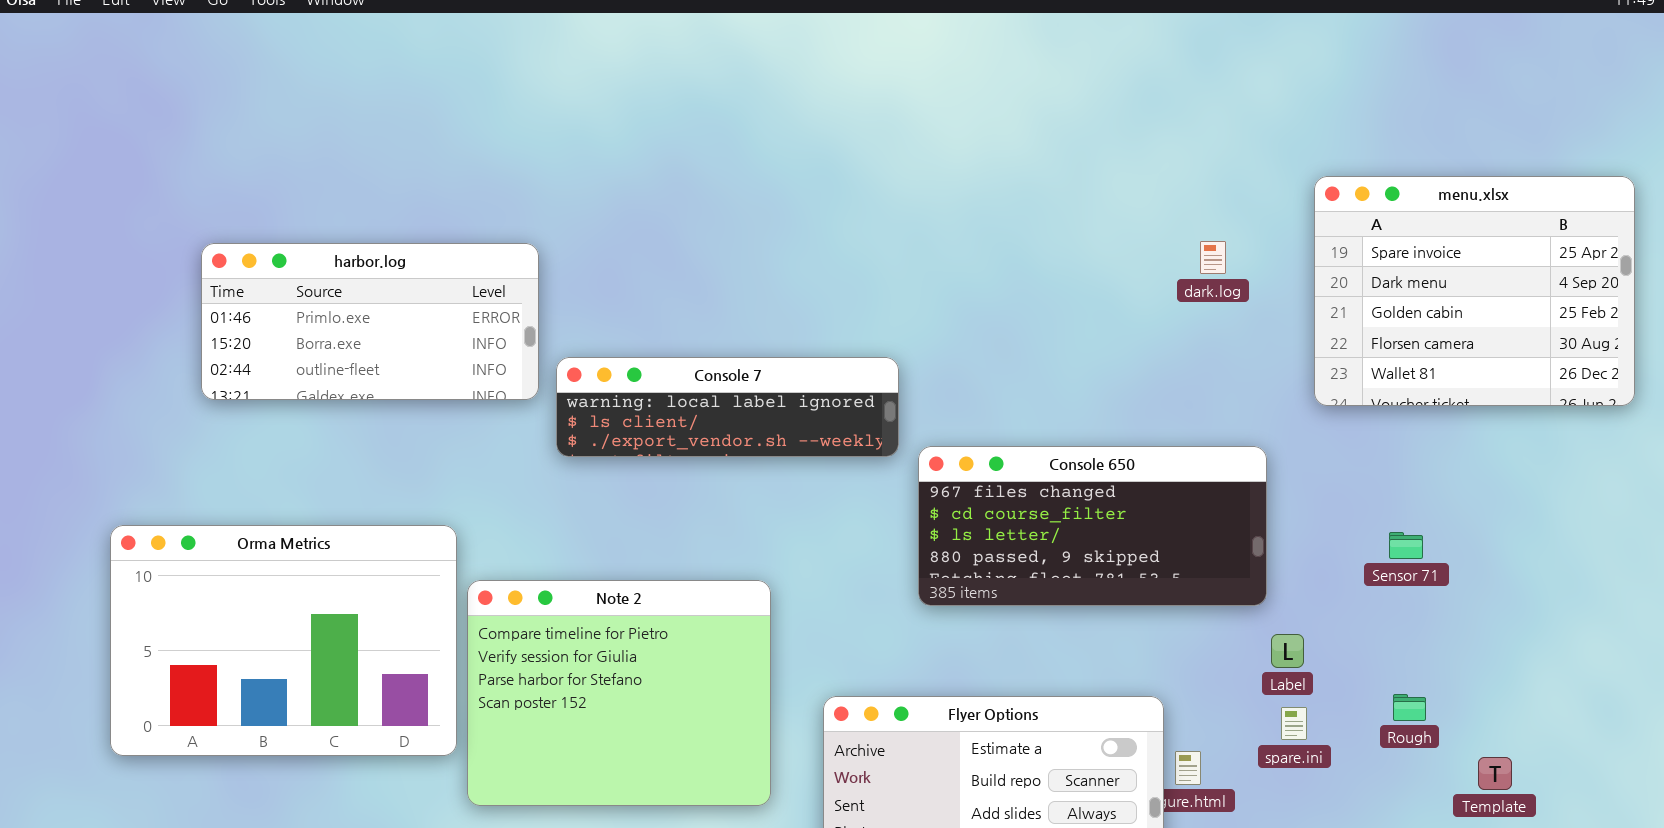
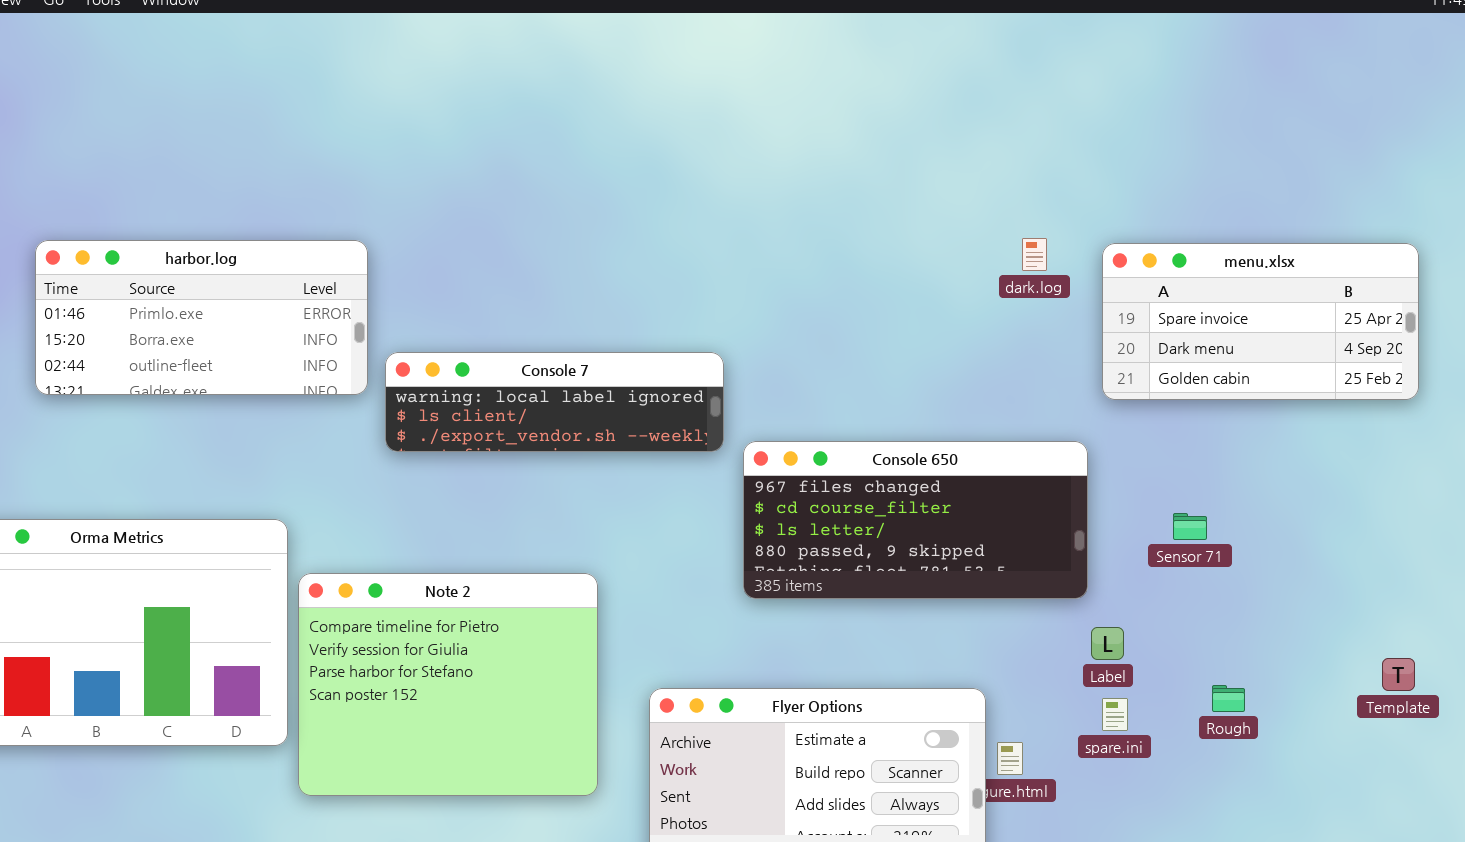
menu.xlsx: [1314,176,1635,406] -> [1102,243,1419,400], moved, resized
Sensor 71: [1389,532,1423,559] -> [1173,513,1207,540], moved
Template: [1478,757,1512,790] -> [1382,658,1415,691], moved

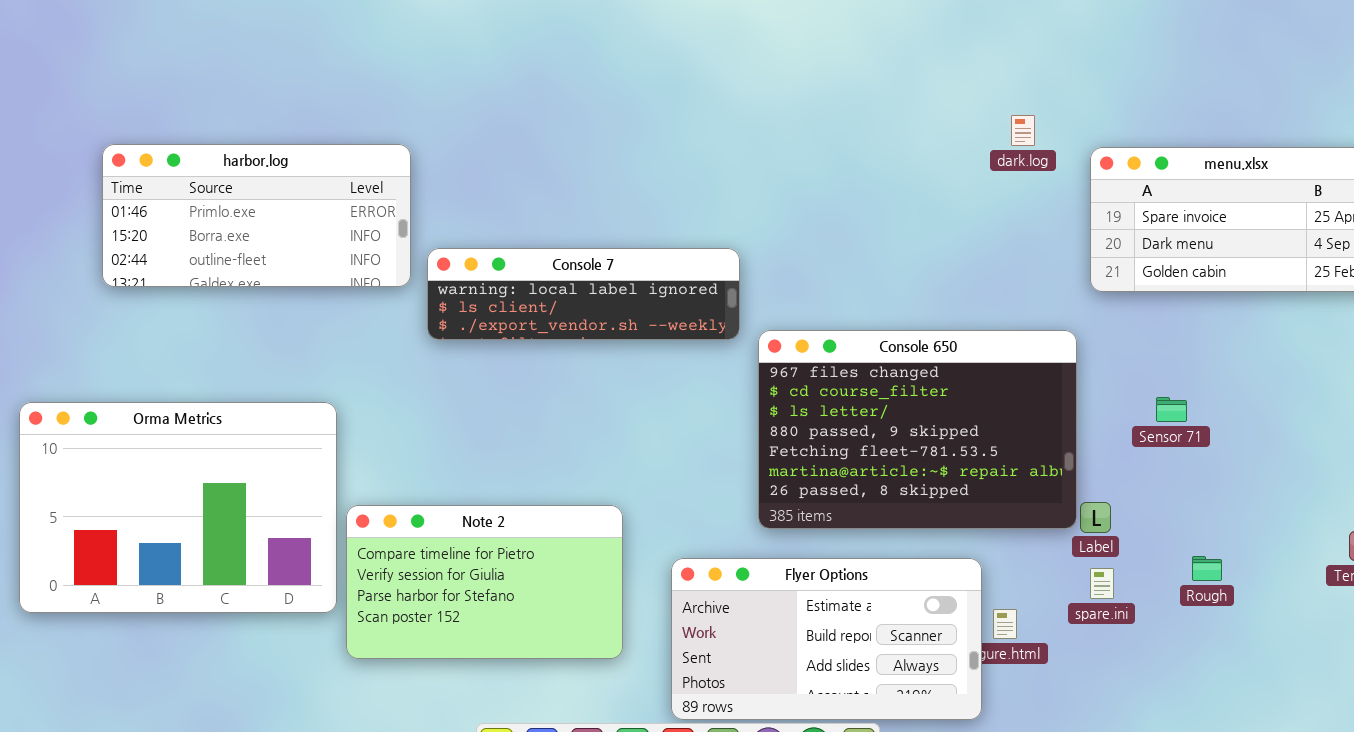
dark.log: [1022,238,1047,271] -> [1011,115,1035,146], moved
Console 650: [743,441,1088,599] -> [758,330,1077,529], resized
Note 2: [298,573,598,796] -> [346,505,623,659], resized

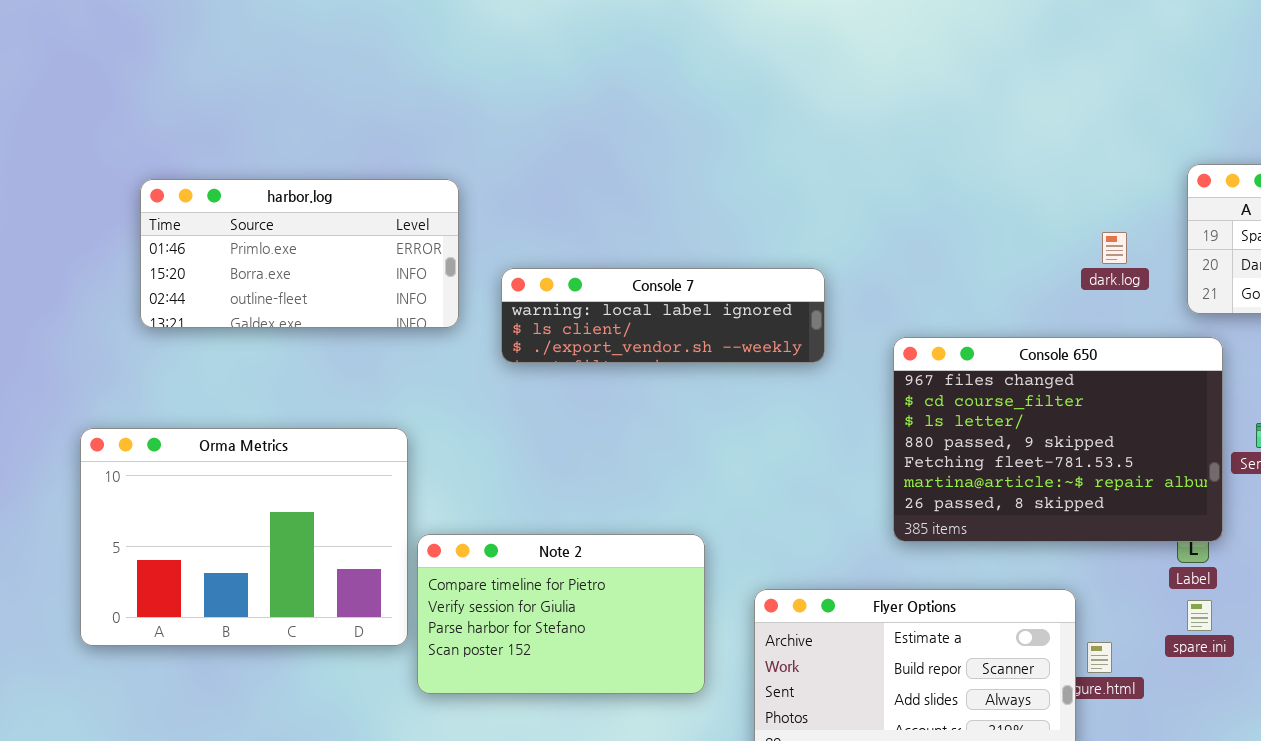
dark.log: [1011,115,1035,146] -> [1102,232,1127,264], moved
harbor.log: [102,144,411,287] -> [140,179,459,328], moved
Console 650: [758,330,1077,529] -> [893,337,1223,542], moved

